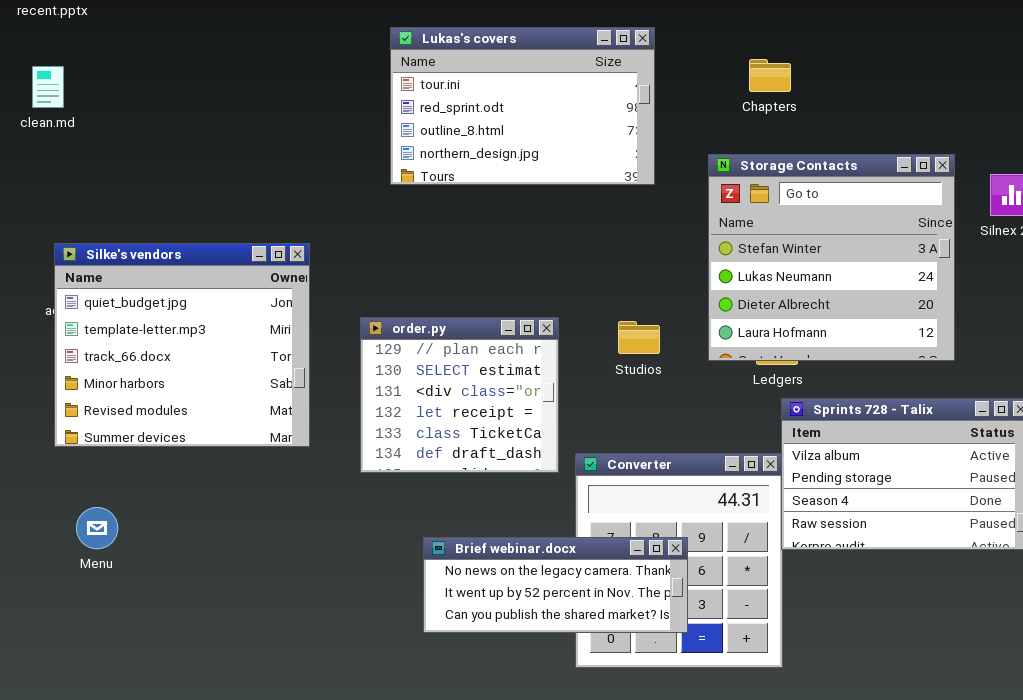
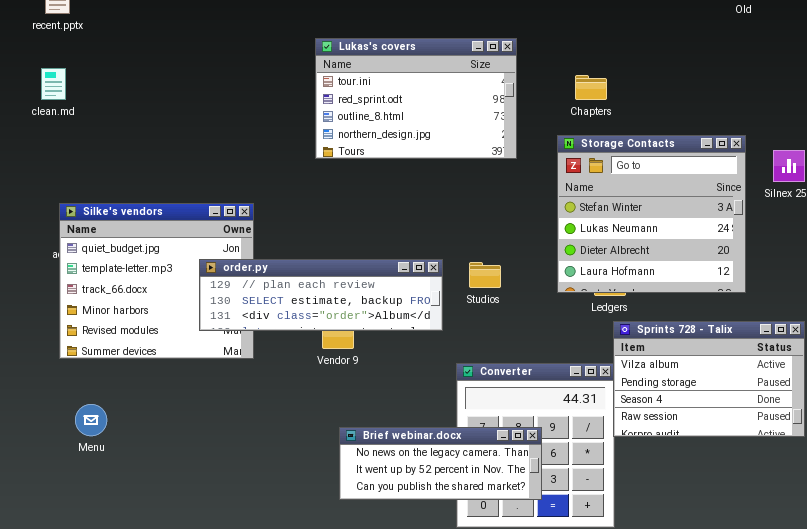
Chapters: [749,59,791,92] -> [575,75,607,100], moved
order.py: [360,317,559,473] -> [199,259,443,331], resized
Studios: [618,321,660,354] -> [469,262,501,288], moved

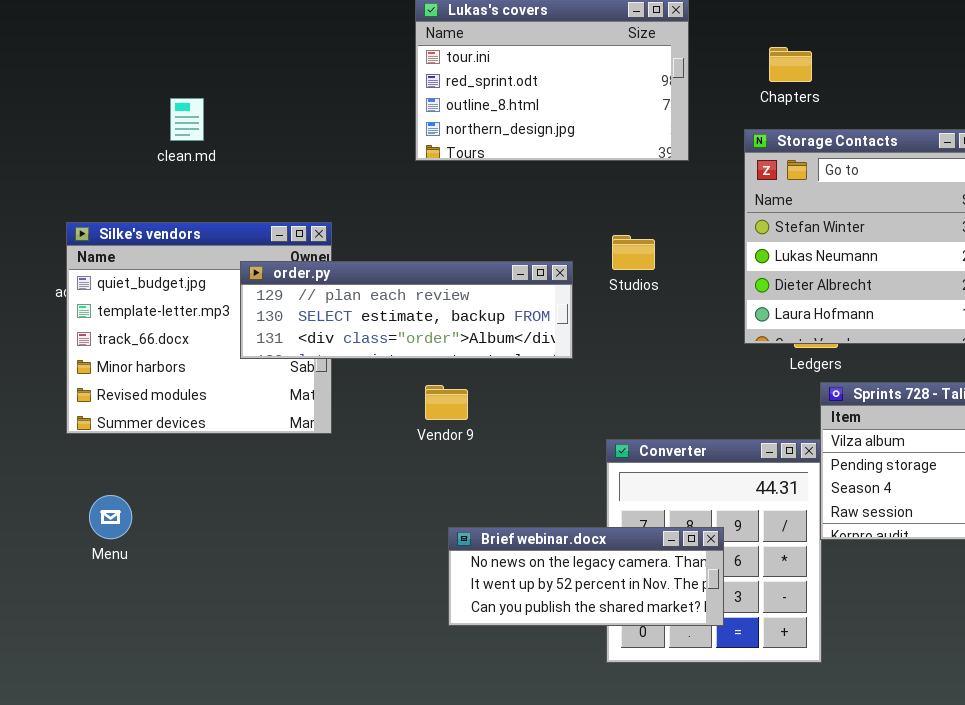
clean.md: [41,68,66,100] -> [170,98,204,141], moved
order.py: [199,259,443,331] -> [240,261,573,359], moved
Studios: [469,262,501,288] -> [612,235,655,270], moved

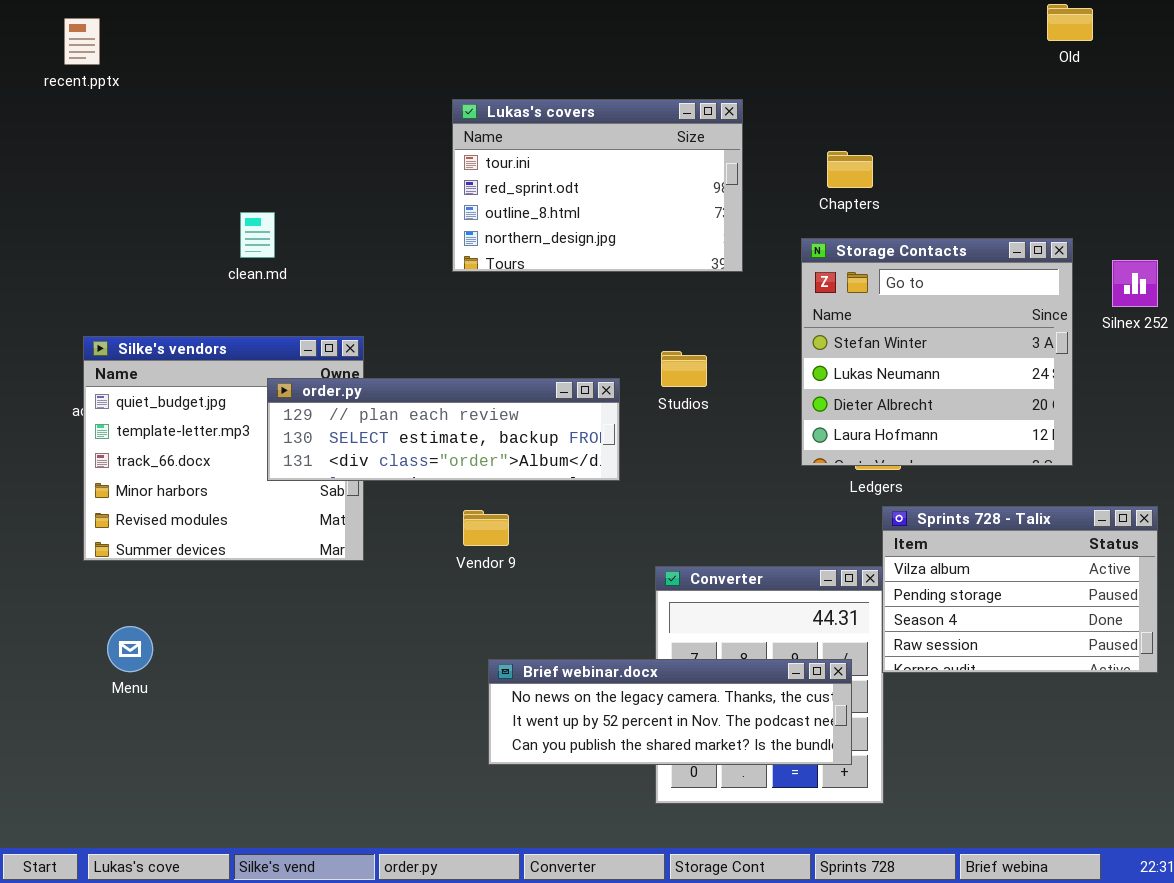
clean.md: [170,98,204,141] -> [240,212,275,258], moved
Brief webinar.docx: [448,527,724,626] -> [488,659,852,765], resized

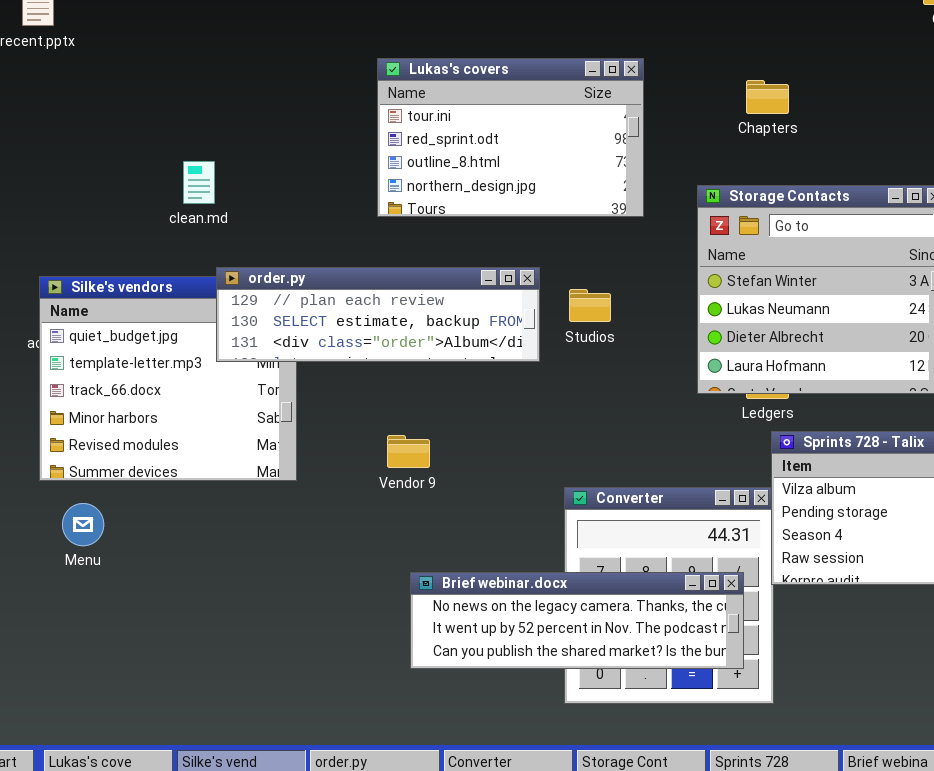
Chapters: [827,151,873,188] -> [746,80,789,114], moved
order.py: [267,378,620,481] -> [216,267,540,362], moved
Menu: [107,626,153,672] -> [62,503,104,546], moved

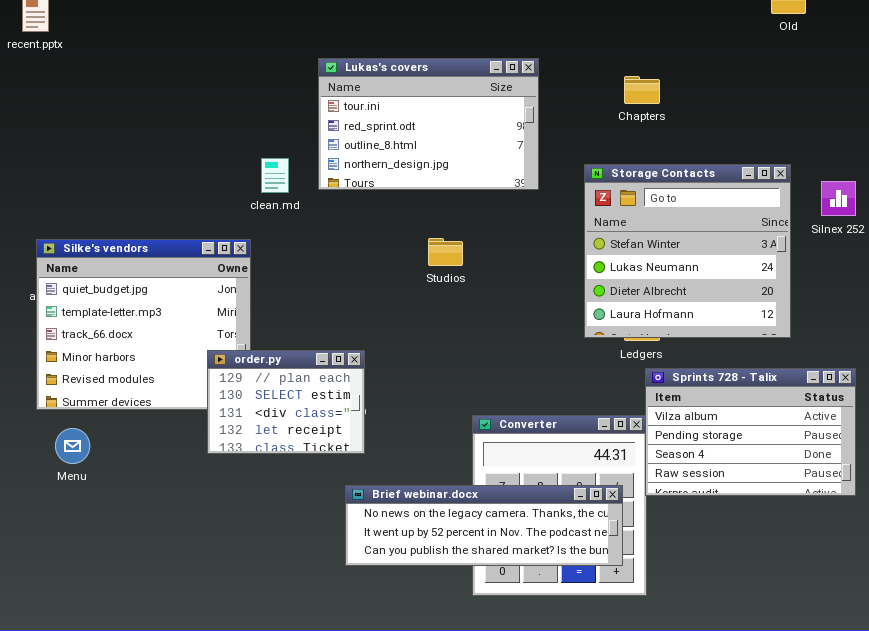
clean.md: [183,161,215,204] -> [261,158,289,193], moved
order.py: [216,267,540,362] -> [207,350,365,454], moved, resized
Studios: [569,289,611,322] -> [428,238,463,266], moved

